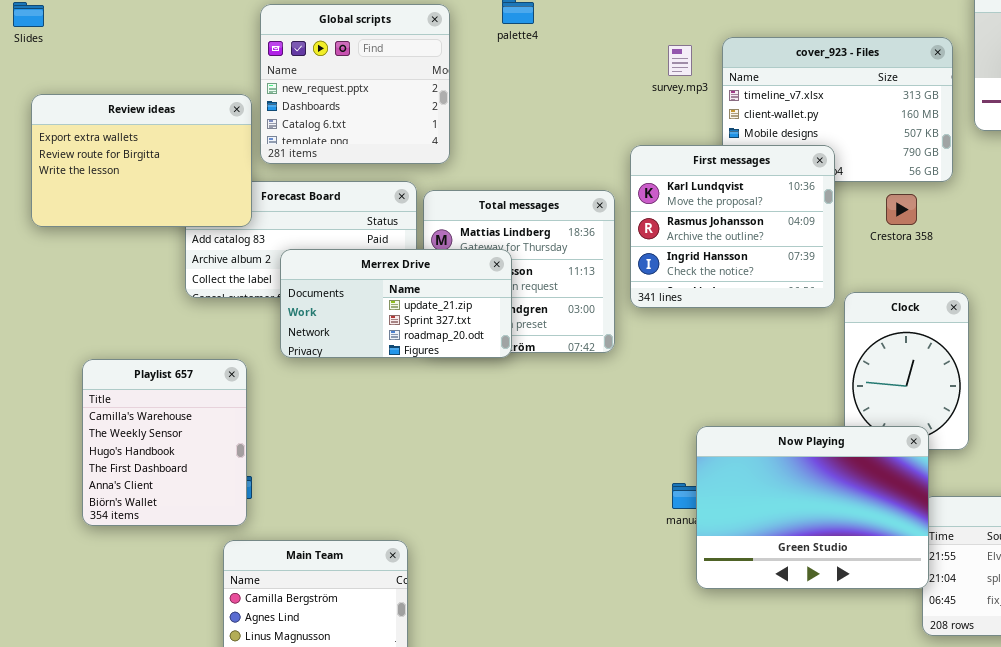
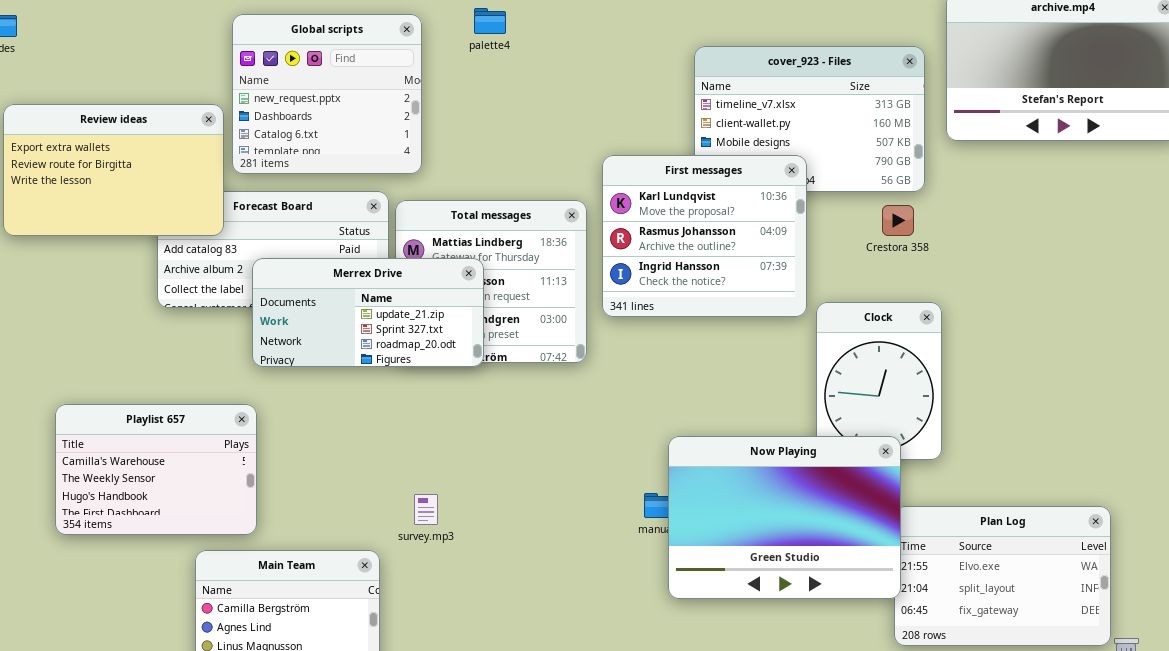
survey.mp3: [668,45,692,76] -> [414,494,438,525], moved
Crestora 358: [886,194,917,225] -> [882,205,914,236], moved
Playlist 657: [82,359,247,526] -> [55,404,257,535], resized

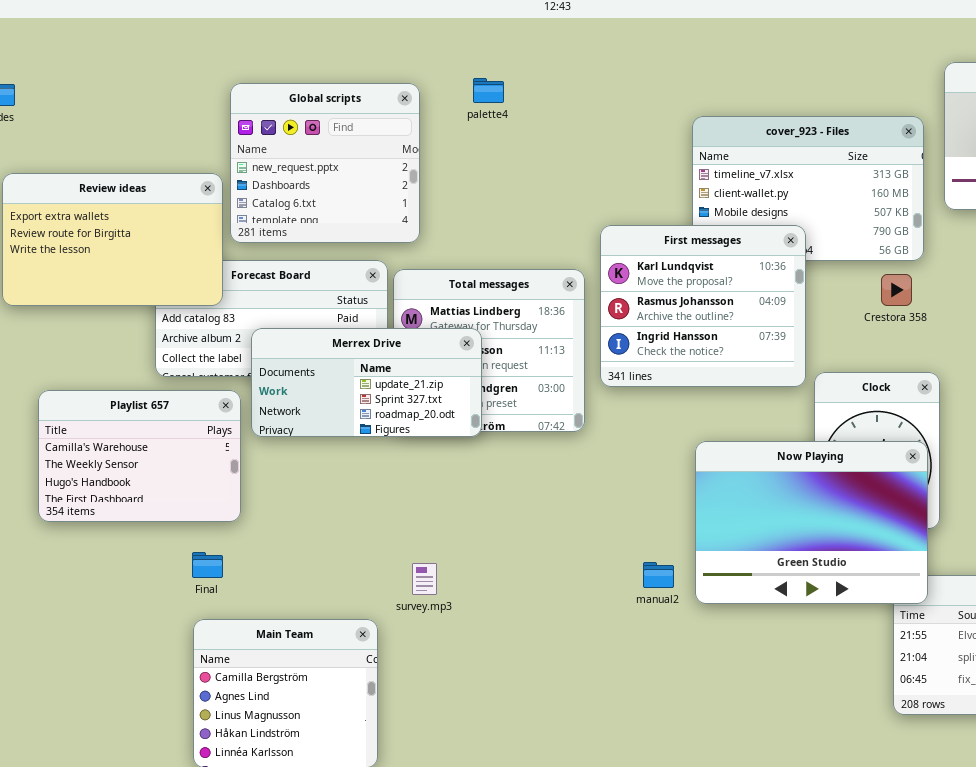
Playlist 657: [55,404,257,535] -> [38,390,241,522], moved
Now Playing: [668,436,901,599] -> [695,441,928,604], moved

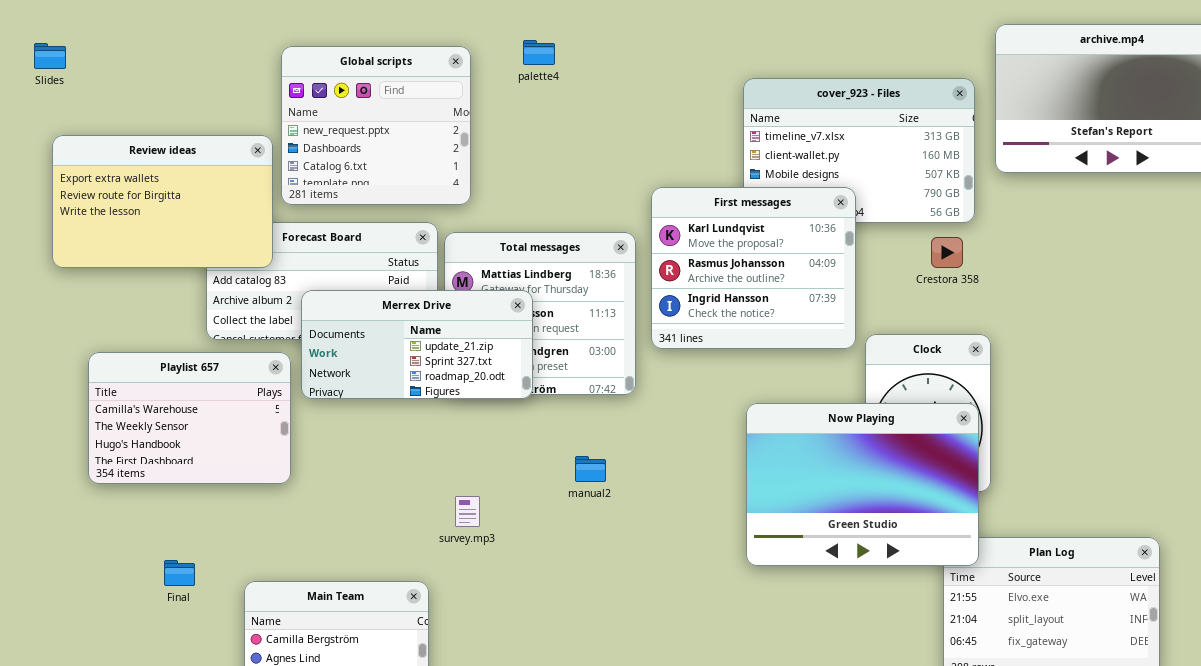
Final: [192,552,223,578] -> [164,560,195,586], moved
manual2: [643,562,674,588] -> [575,456,606,482], moved
survey.mp3: [412,563,437,595] -> [455,496,480,527], moved

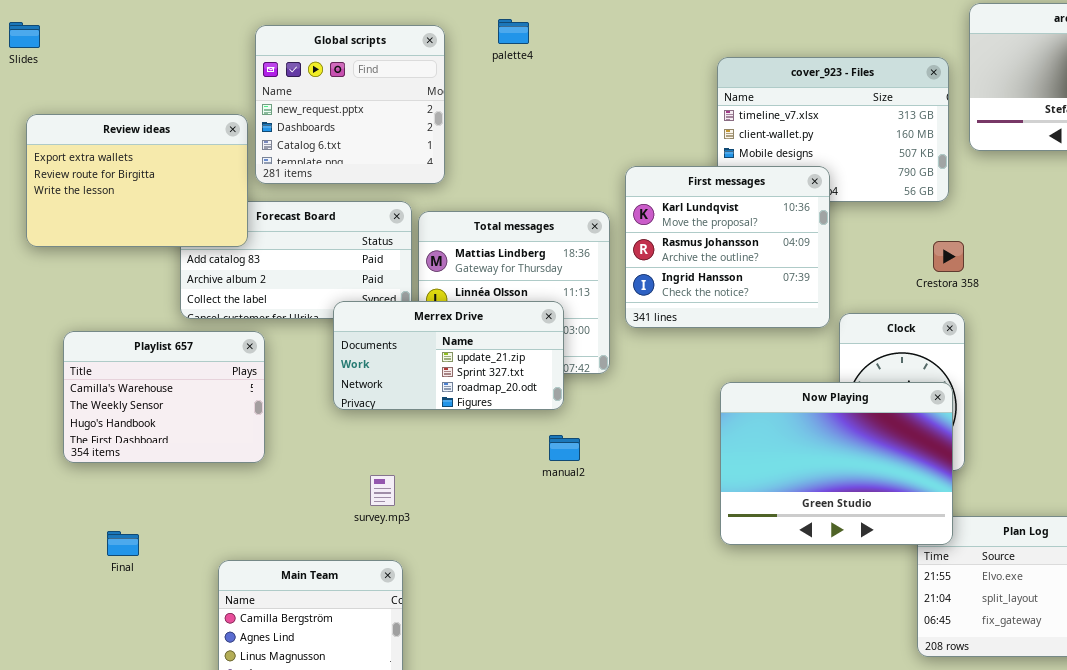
Crestora 358: [931,237,963,268] -> [933,241,964,272], moved
Merrex Drive: [301,290,533,399] -> [333,301,564,410], moved
survey.mp3: [455,496,480,527] -> [370,475,395,506], moved
Final: [164,560,195,586] -> [107,531,139,556], moved

